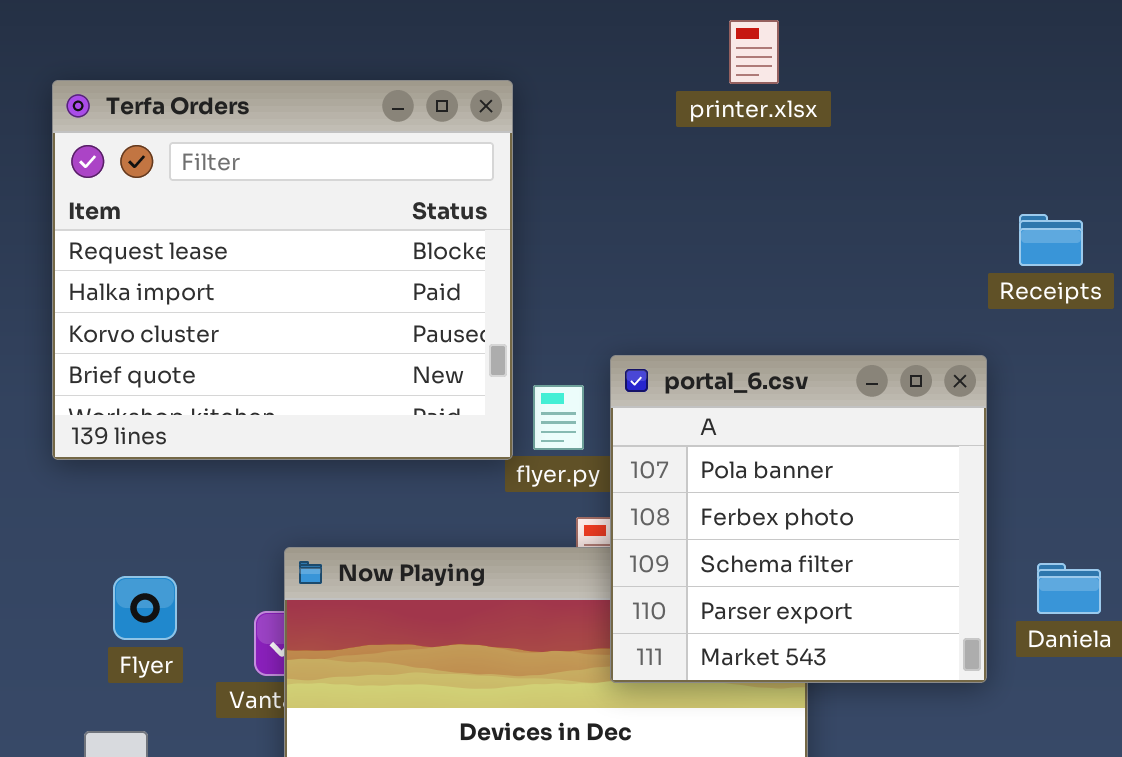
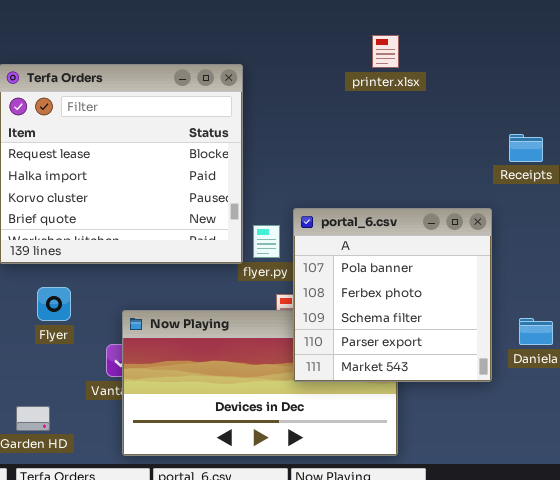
printer.xlsx: [729,20,779,84] -> [372,35,399,68], moved
Flyer: [113,576,177,640] -> [37,287,71,321], moved

